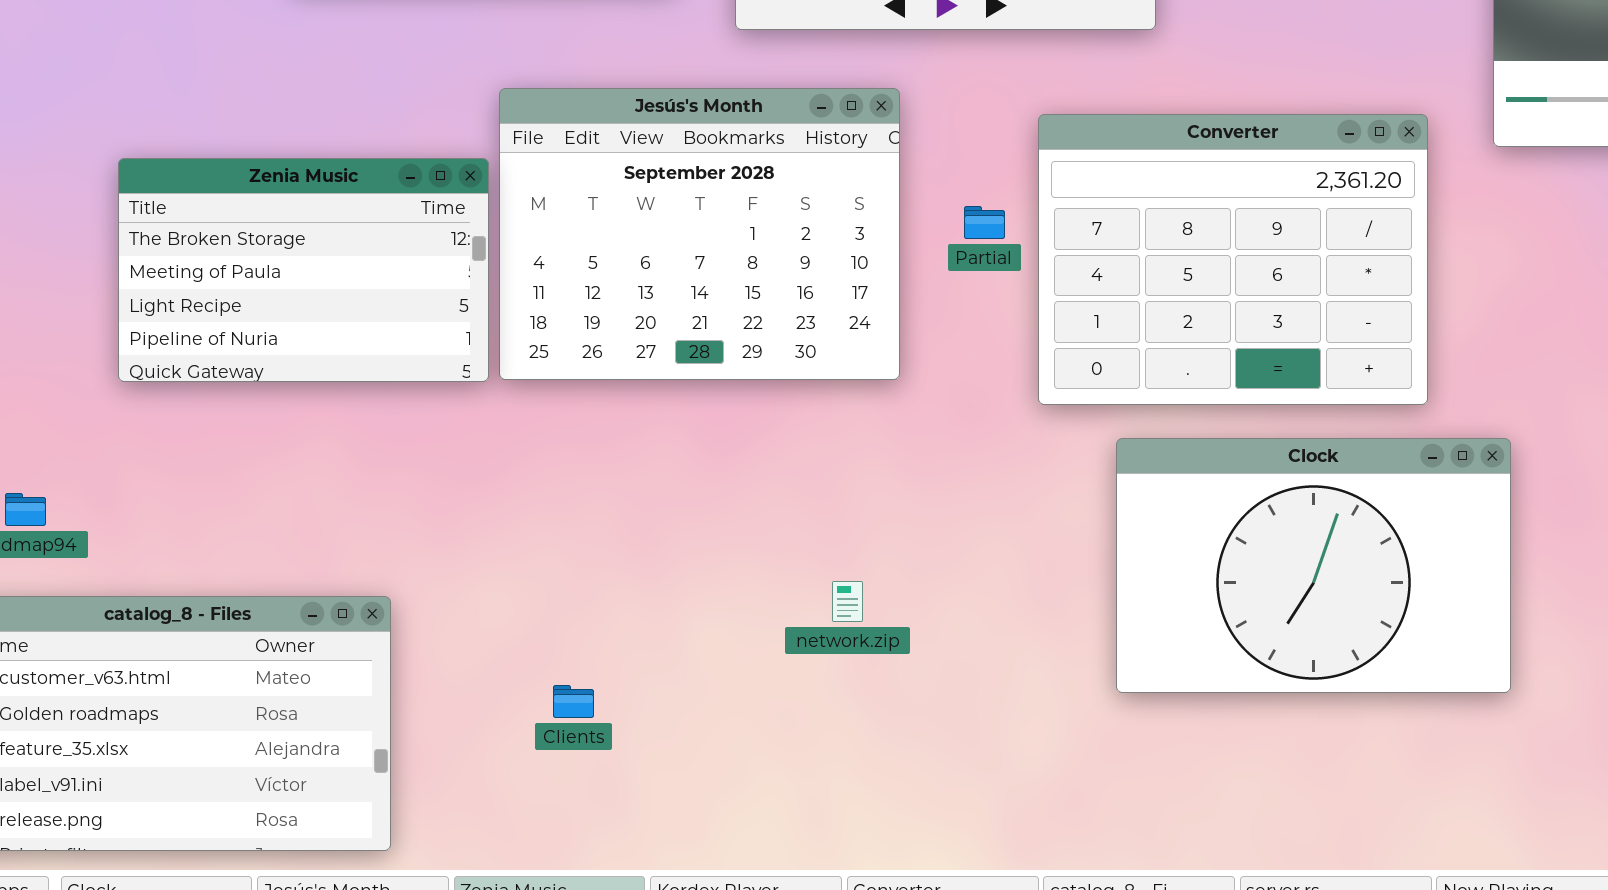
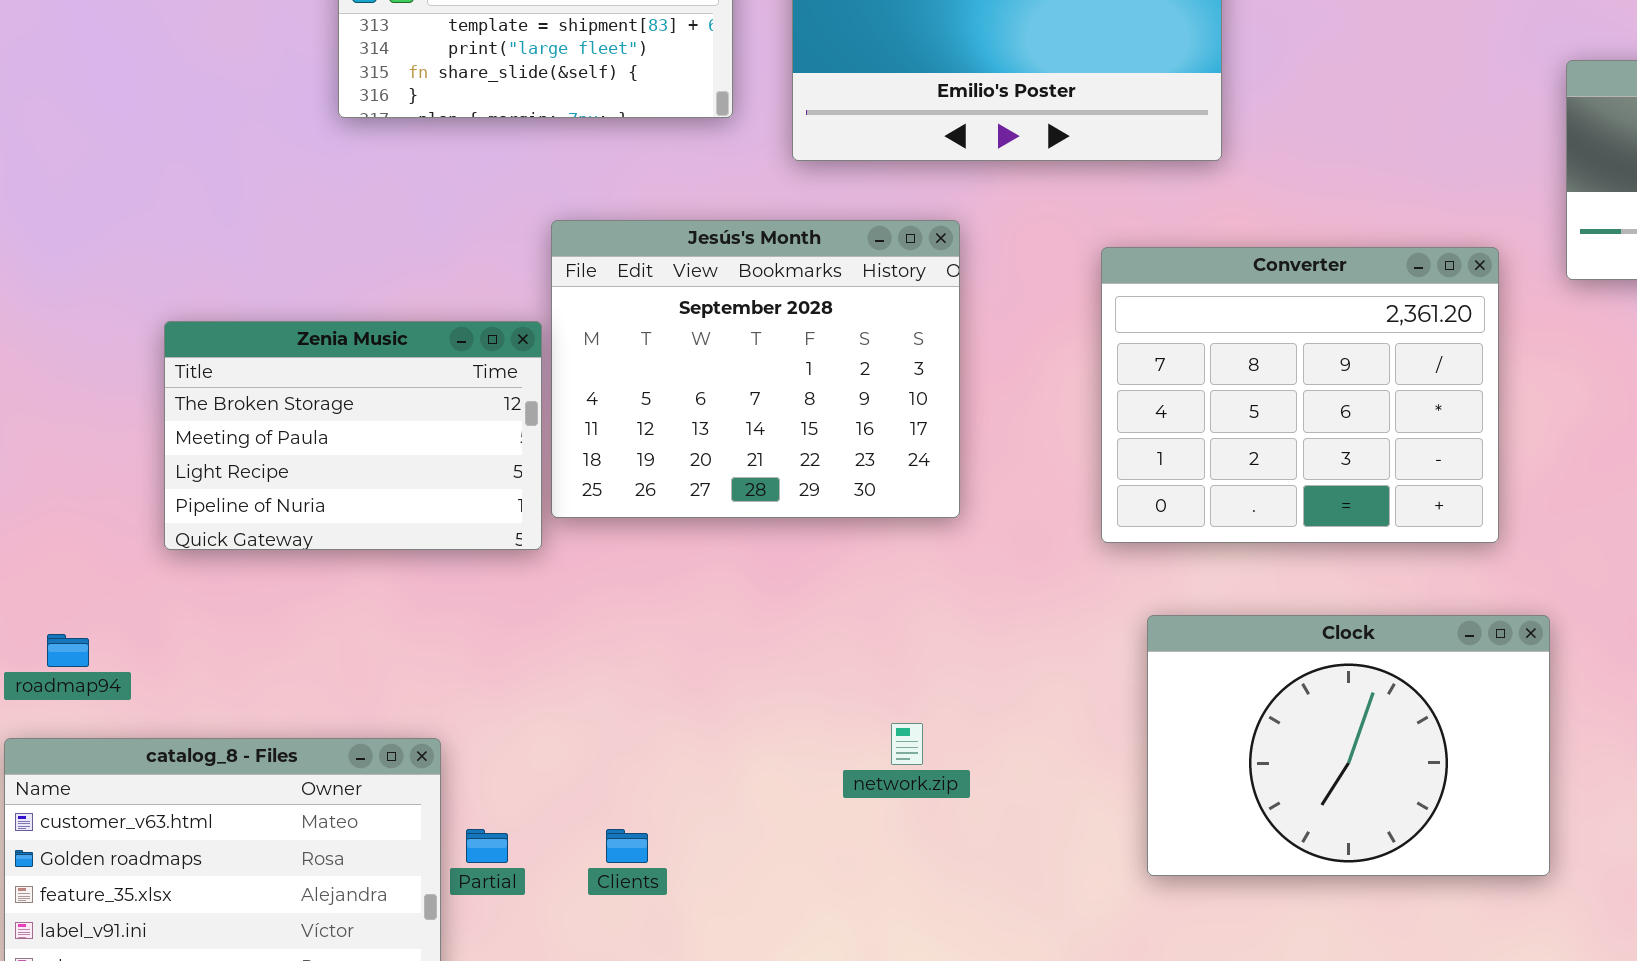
Zenia Music: [118,158,489,382] -> [164,321,542,550], moved
Partial: [964,206,1005,239] -> [466,829,508,863], moved
Clock: [1116,438,1511,693] -> [1147,615,1550,876], moved

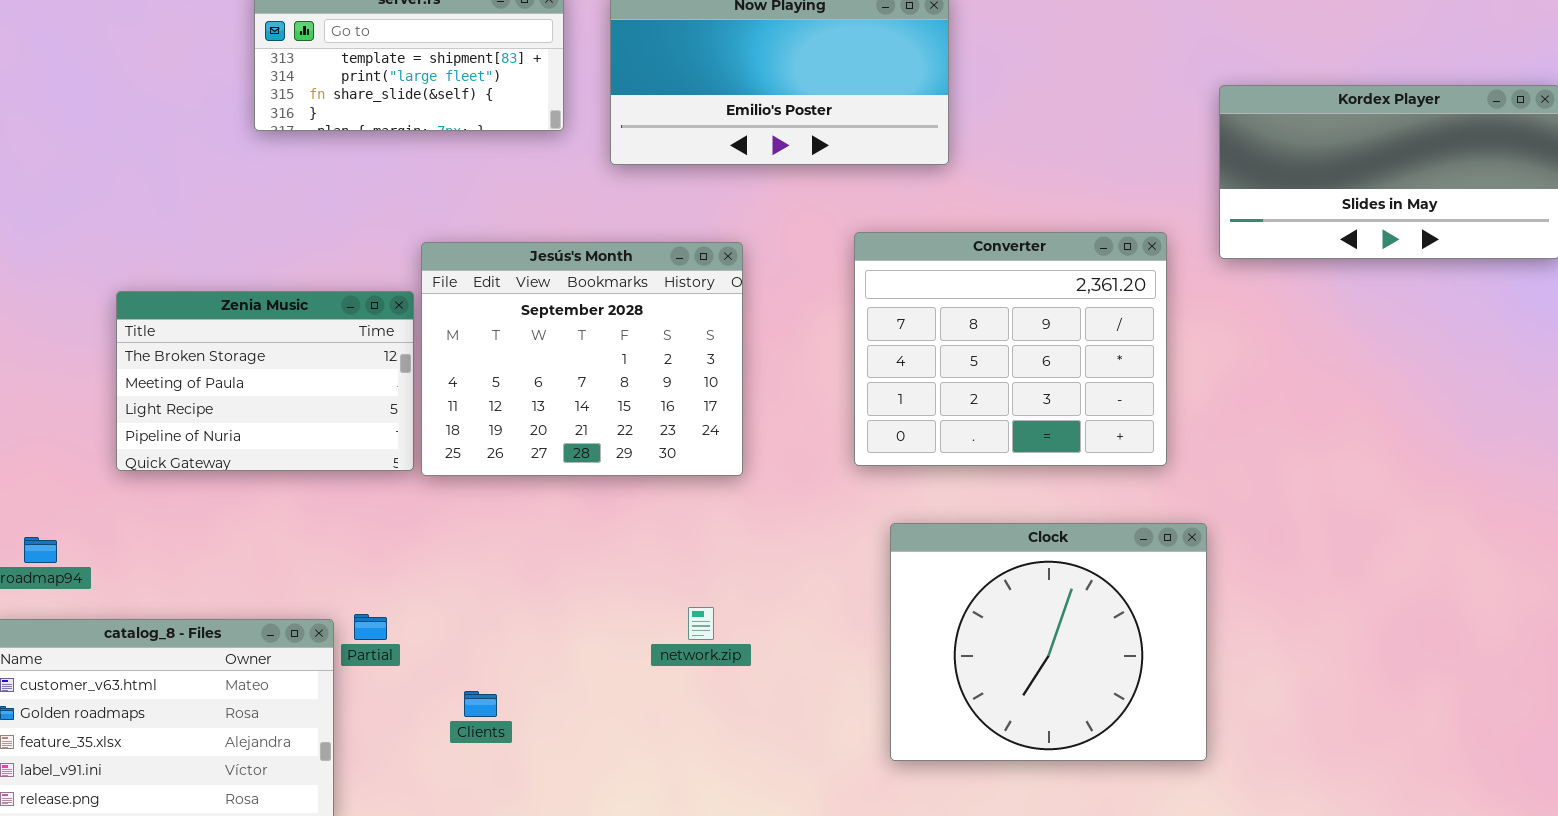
Jesús's Month: [551,220,960,518] -> [421,242,743,476], moved
Clock: [1147,615,1550,876] -> [890,523,1207,761], resized
Partial: [466,829,508,863] -> [354,614,387,640], moved

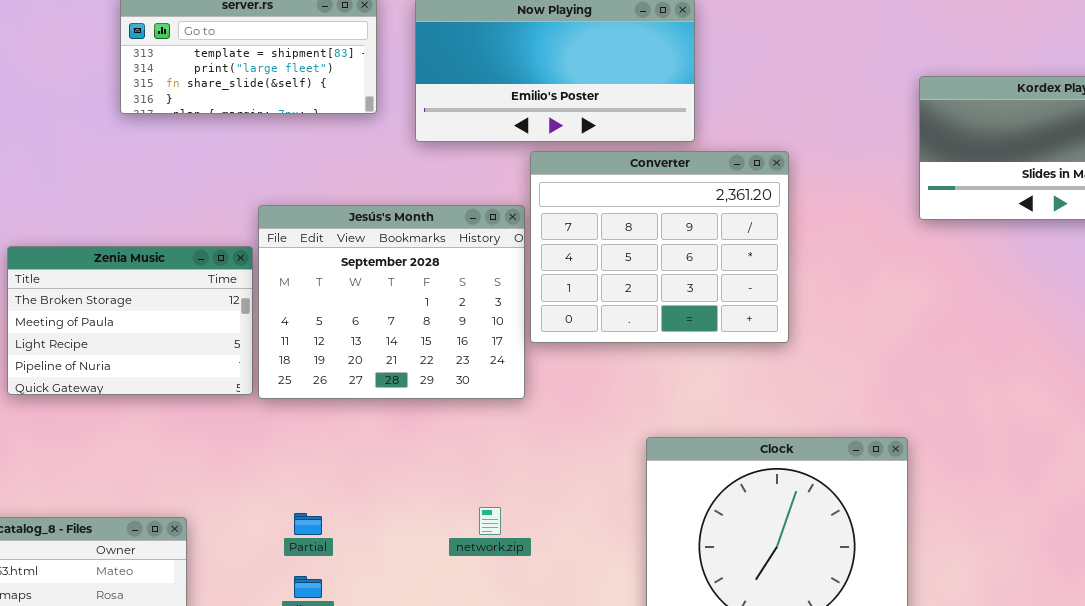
Converter: [854,232,1167,466] -> [530,151,789,343], moved
Partial: [354,614,387,640] -> [294,513,322,535], moved

